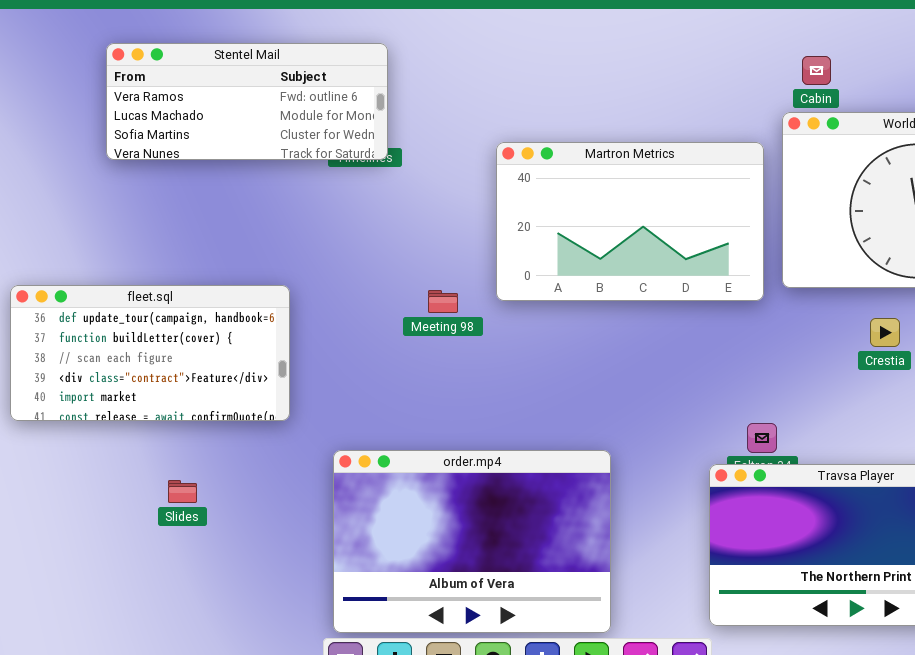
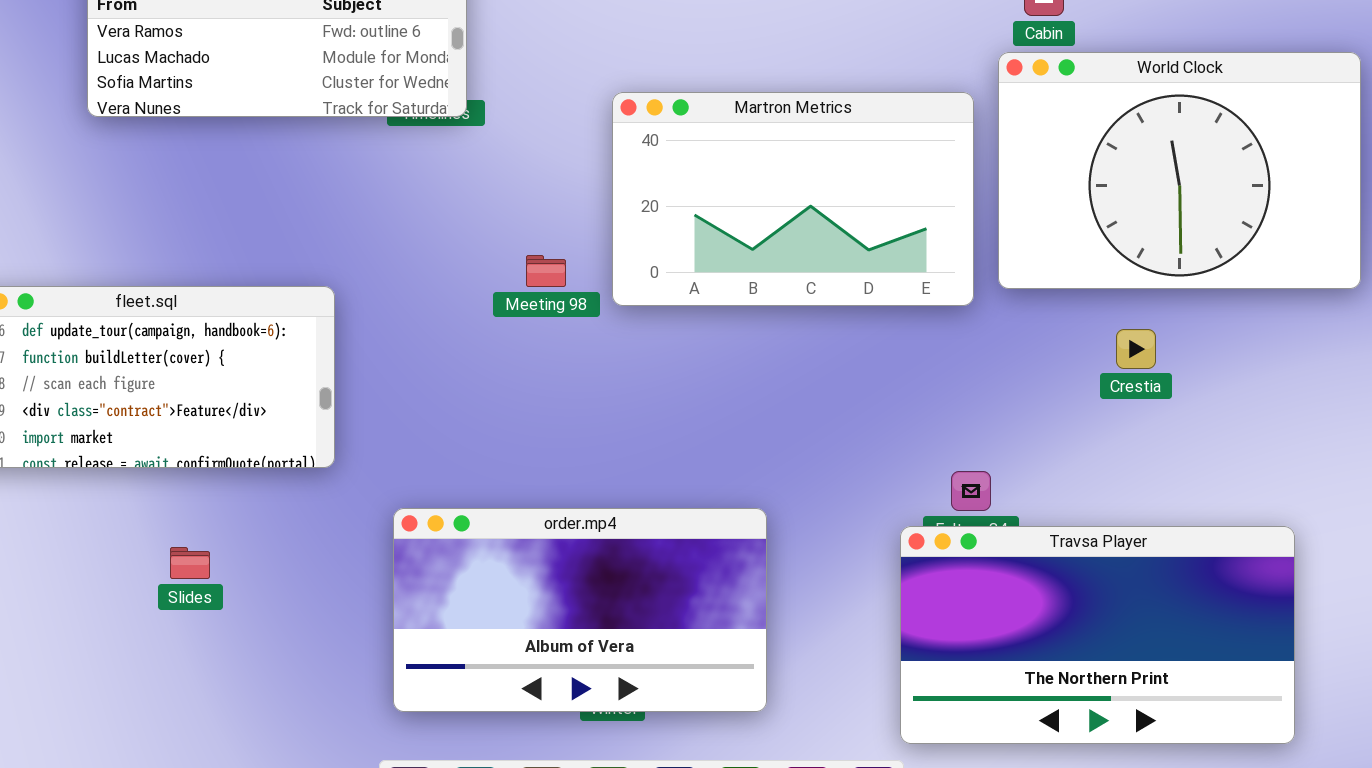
Meeting 98: [428,290,458,313] -> [526,255,566,287], moved
order.mp4: [333,450,611,633] -> [393,508,767,712], resized

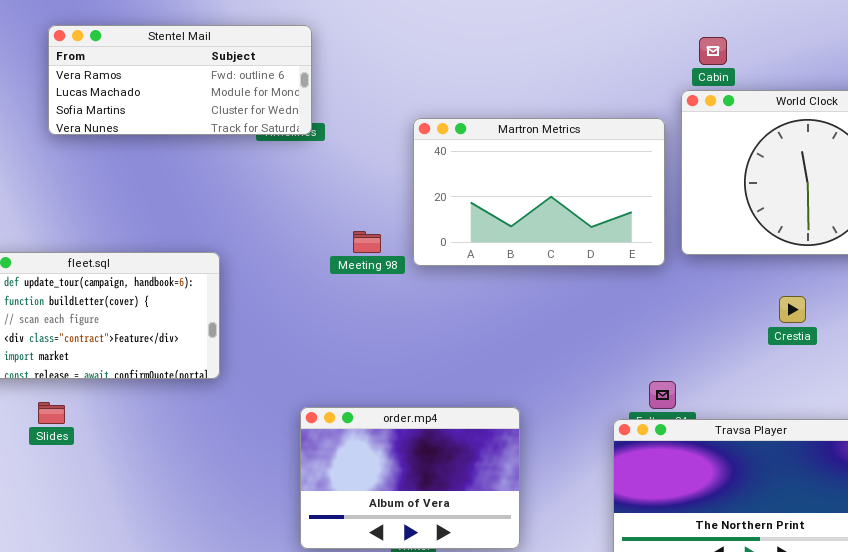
Crestia: [1116,329,1156,369] -> [779,296,806,323], moved
order.mp4: [393,508,767,712] -> [300,407,520,549], resized
Slides: [170,547,210,579] -> [38,402,65,424], moved

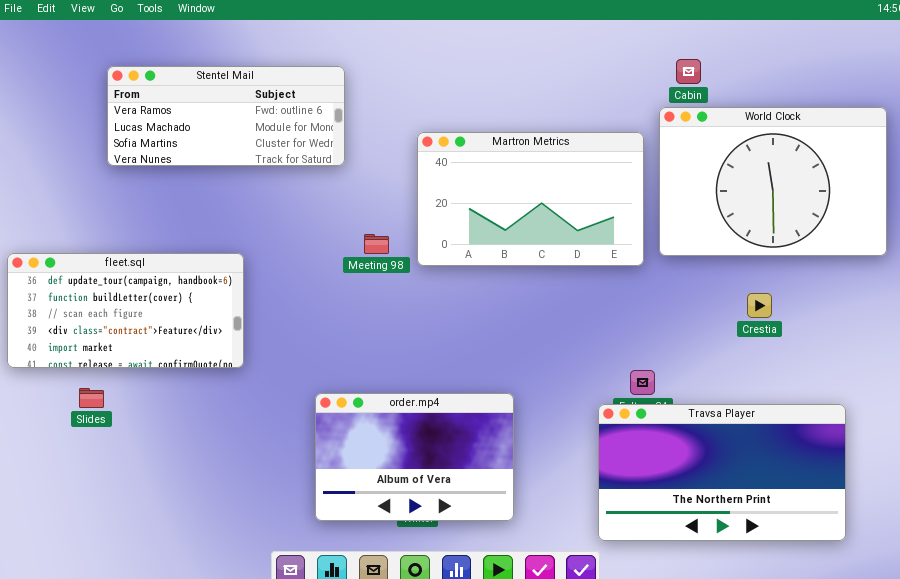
Stentel Mail: [48,25,312,135] -> [107,66,345,166], moved

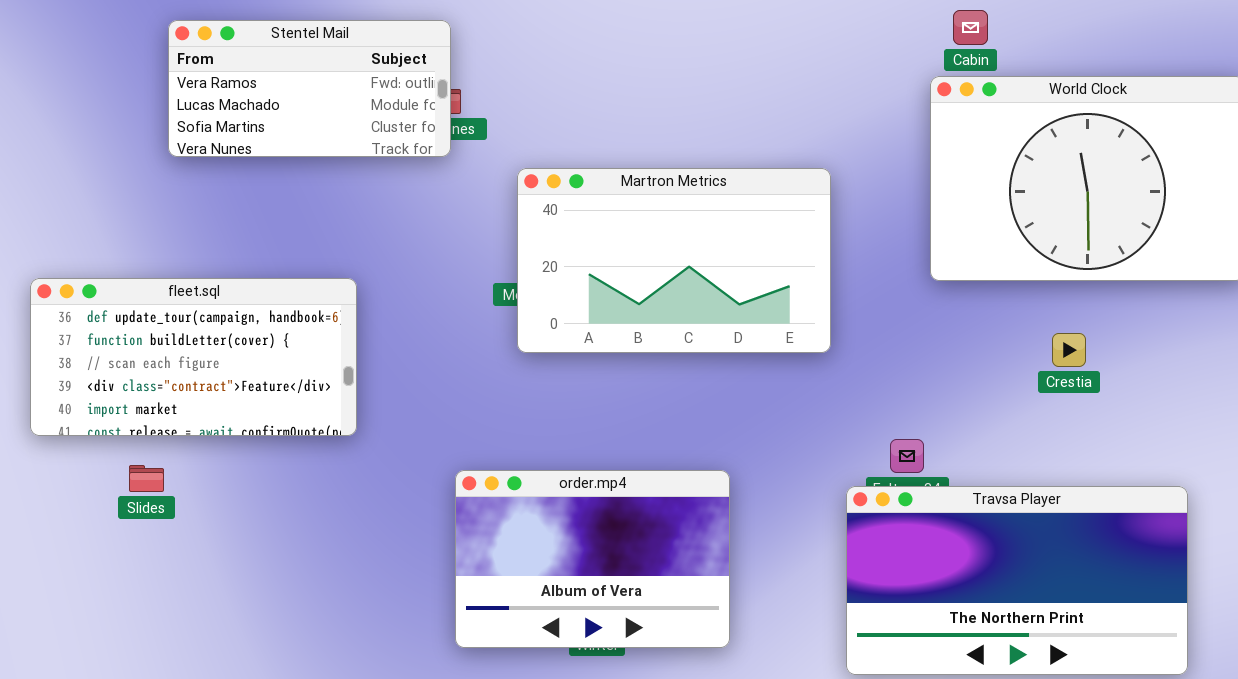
Stentel Mail: [107,66,345,166] -> [168,20,451,157], resized
Martron Metrics: [417,132,644,266] -> [517,168,831,353], moved

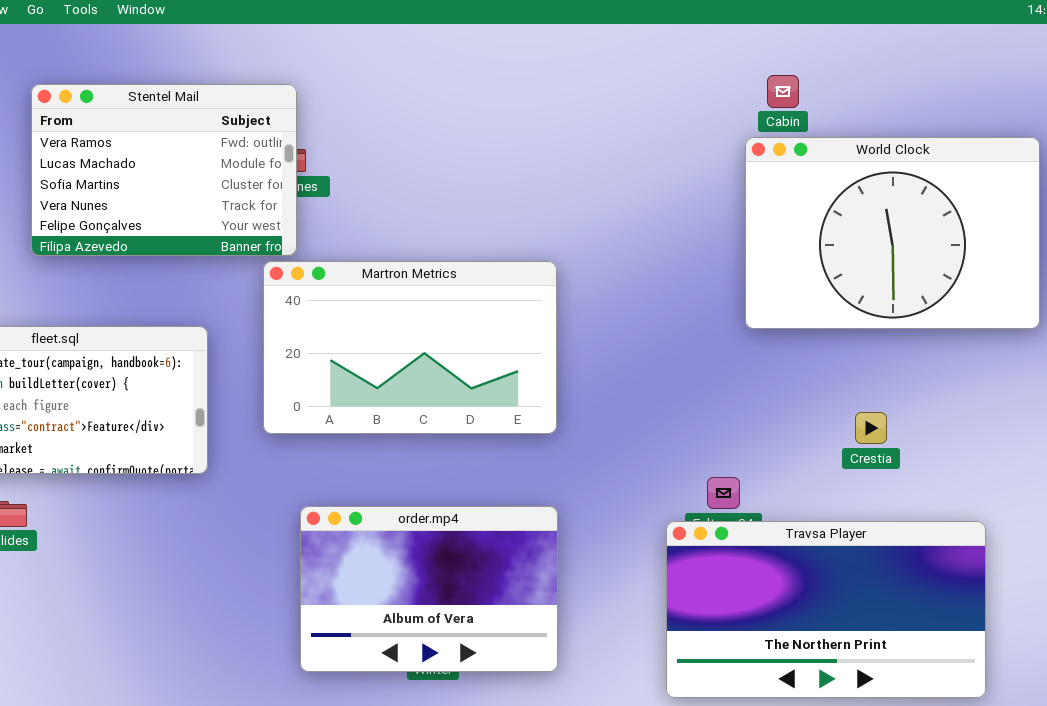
Stentel Mail: [168,20,451,157] -> [31,84,297,256], resized
Martron Metrics: [517,168,831,353] -> [263,261,557,434], moved
Crestia: [1052,333,1086,367] -> [855,412,887,444], moved

